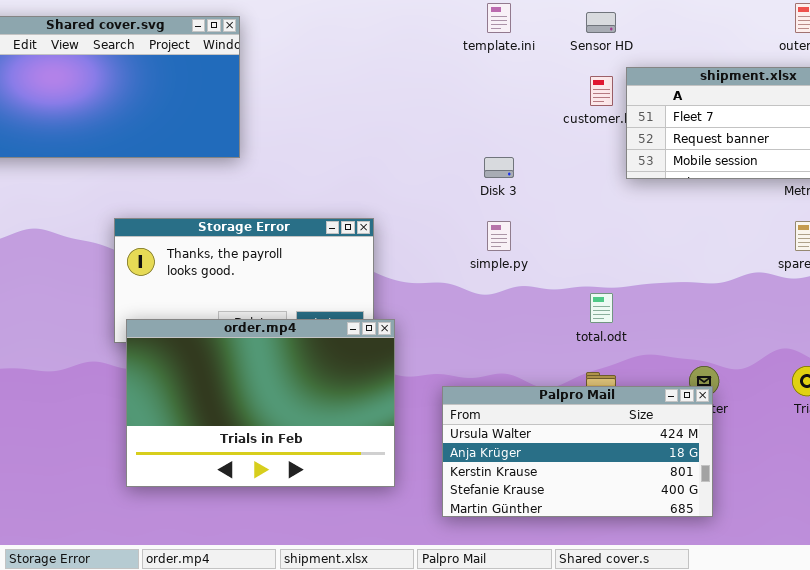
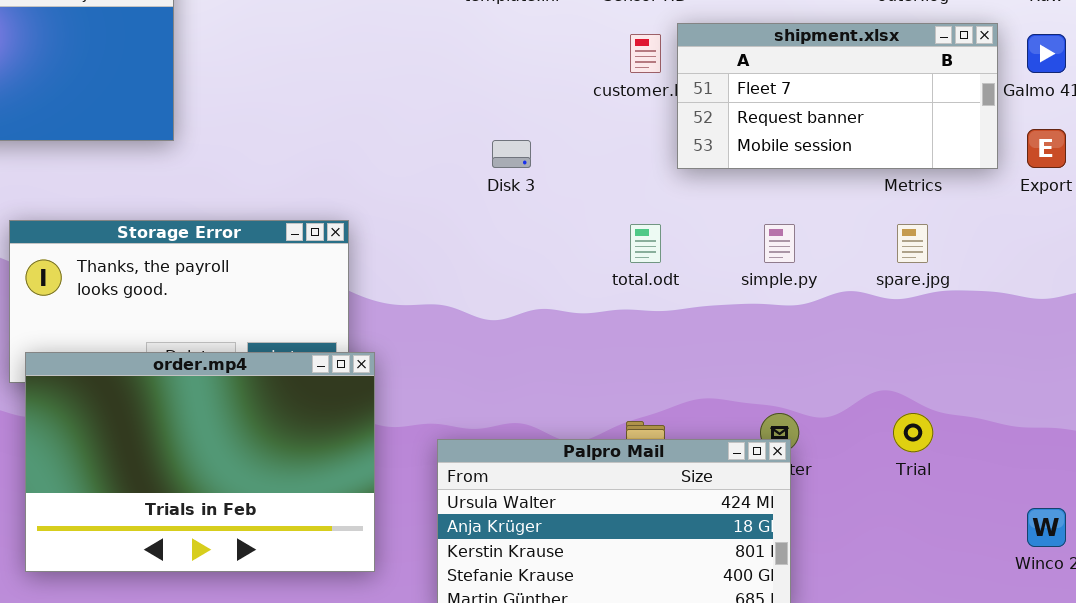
simple.py: [487,221,511,251] -> [764,224,795,263], moved
total.odt: [590,293,613,323] -> [630,224,661,263], moved

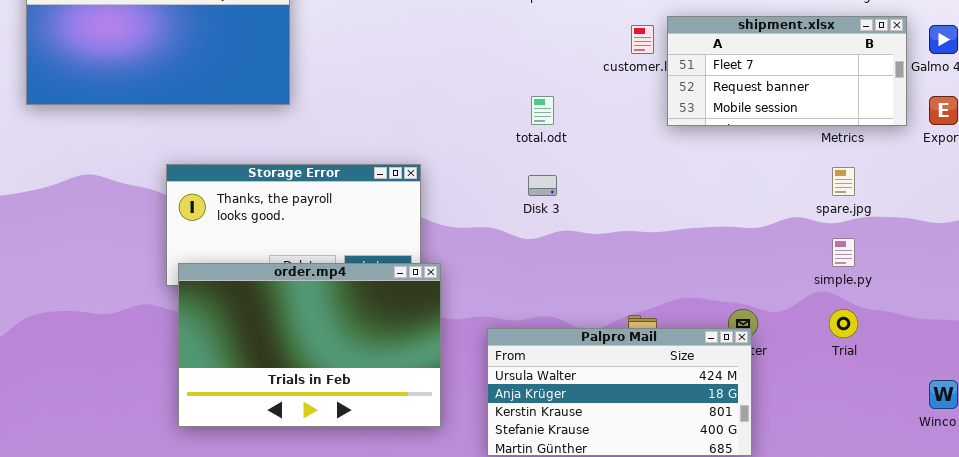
Disk 3: [492,140,531,168] -> [528,175,557,196], moved
total.odt: [630,224,661,263] -> [531,96,554,125], moved
simple.py: [764,224,795,263] -> [832,238,855,267], moved

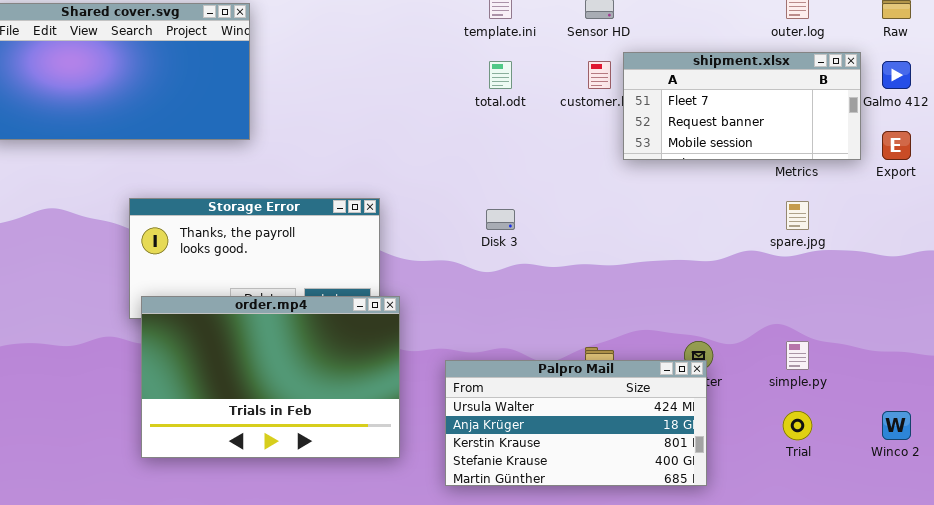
total.odt: [531,96,554,125] -> [489,61,512,89], moved
simple.py: [832,238,855,267] -> [786,341,809,370], moved
Trial: [829,309,858,338] -> [783,411,812,440], moved

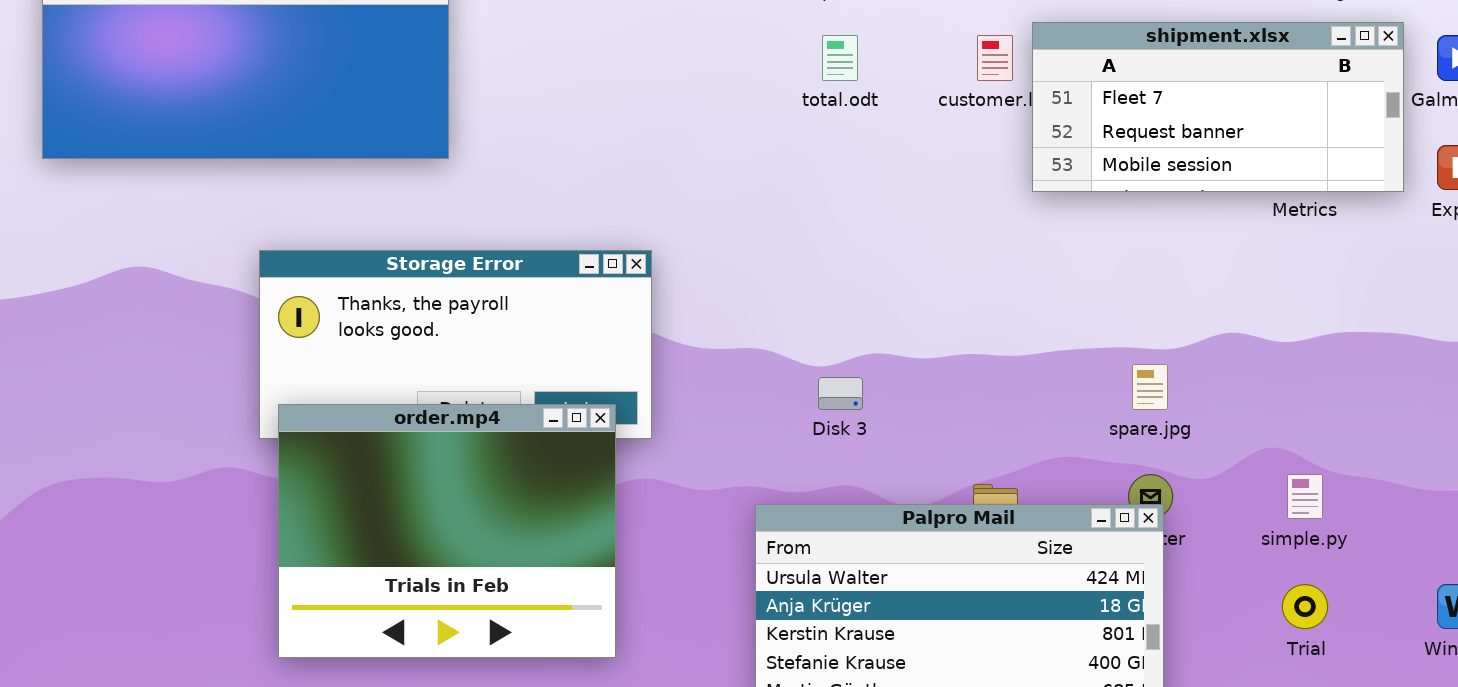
spare.jpg: [786,201,809,230] -> [1132,364,1168,410], moved
Disk 3: [486,209,515,230] -> [818,377,863,410], moved
order.mp4: [141,296,400,458] -> [278,404,616,658], resized

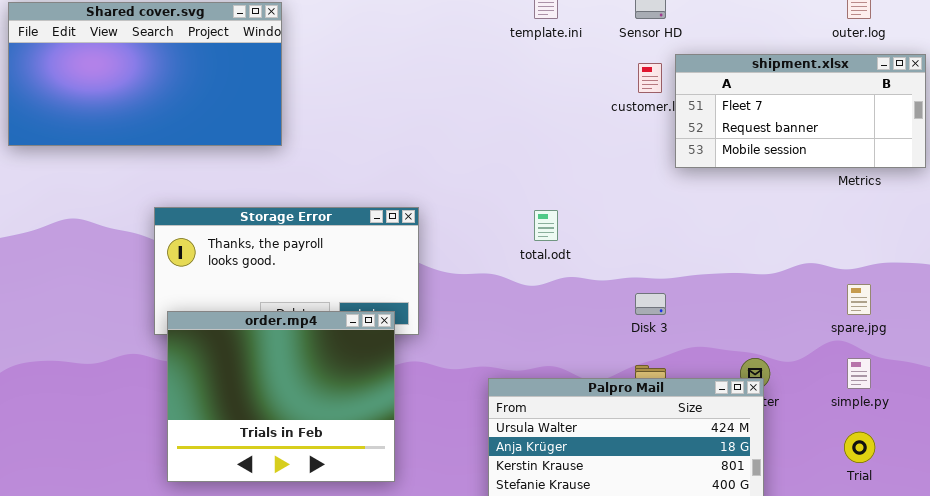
total.odt: [822,35,858,81] -> [534,210,558,241], moved
spare.jpg: [1132,364,1168,410] -> [847,284,871,315], moved
Disk 3: [818,377,863,410] -> [635,293,666,315], moved

